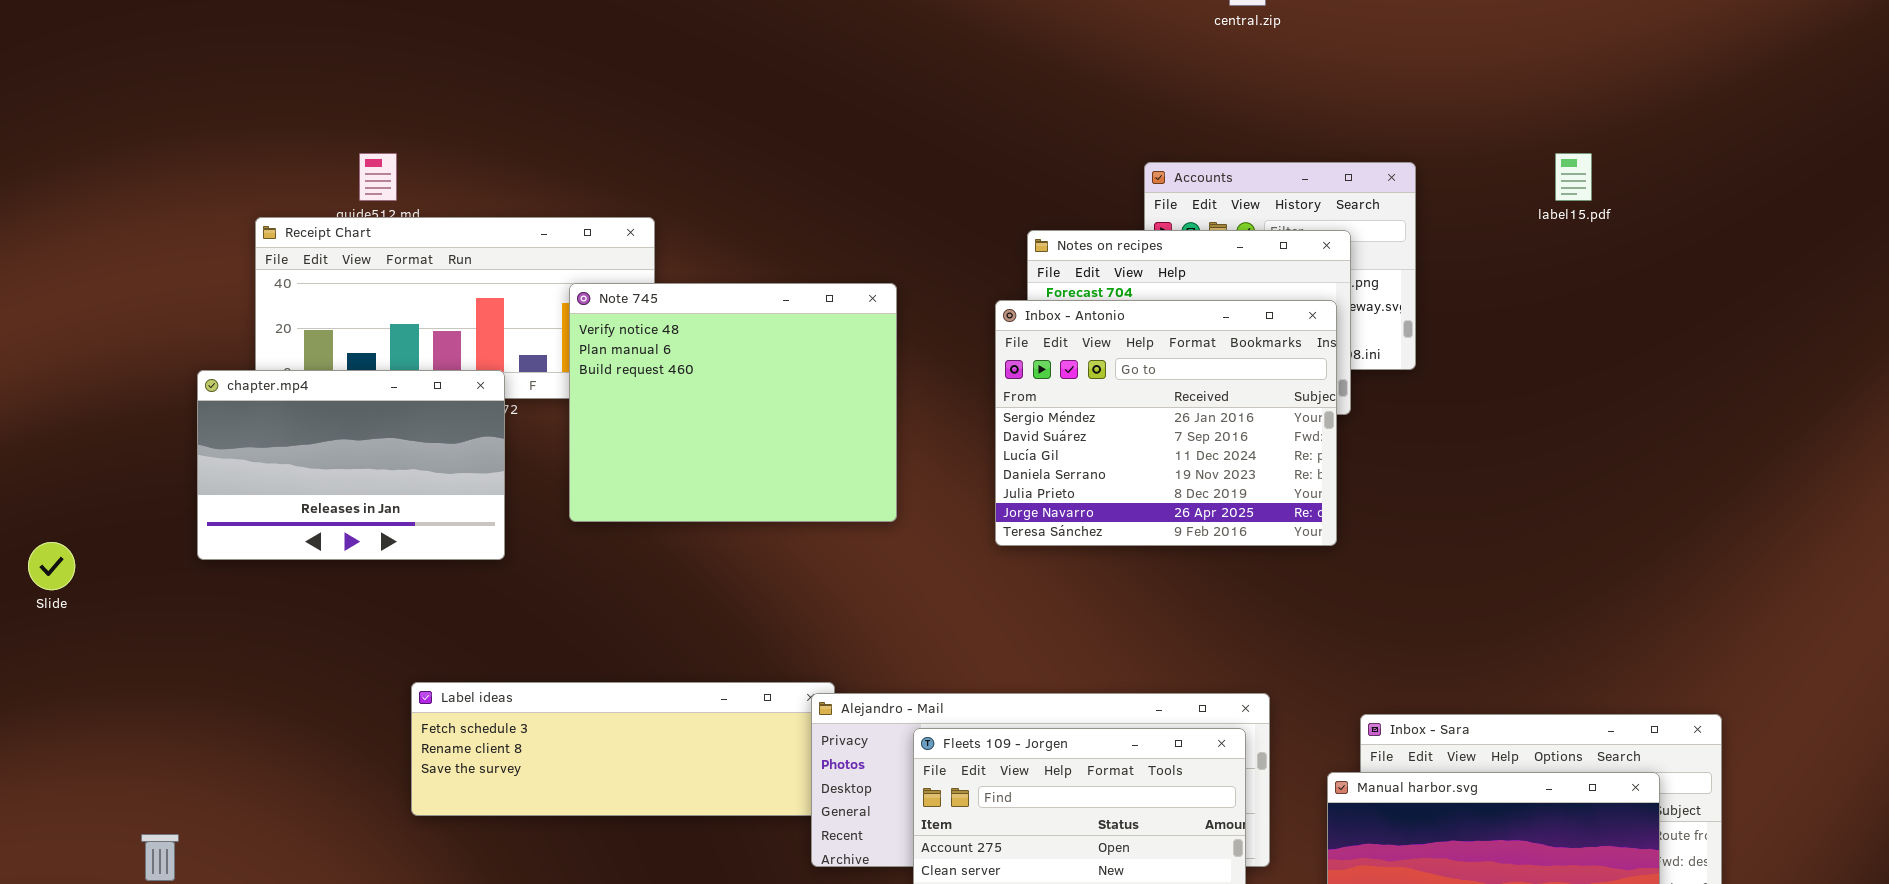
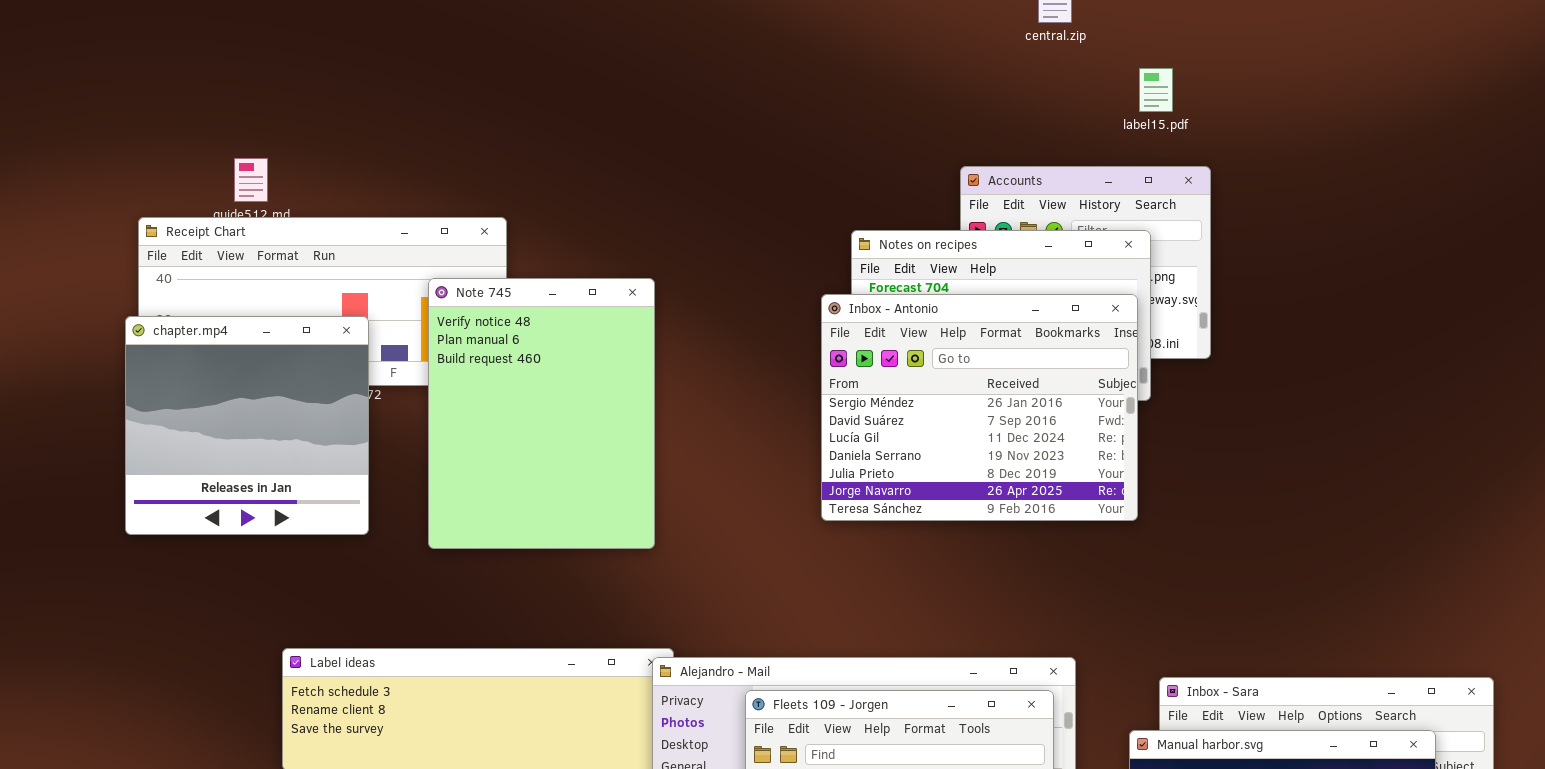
label15.pdf: [1555,153,1592,201] -> [1139,68,1173,112], moved
Note 745: [569,283,897,522] -> [428,278,655,549], resized
chapter.mp4: [197,370,505,560] -> [125,316,369,535], resized

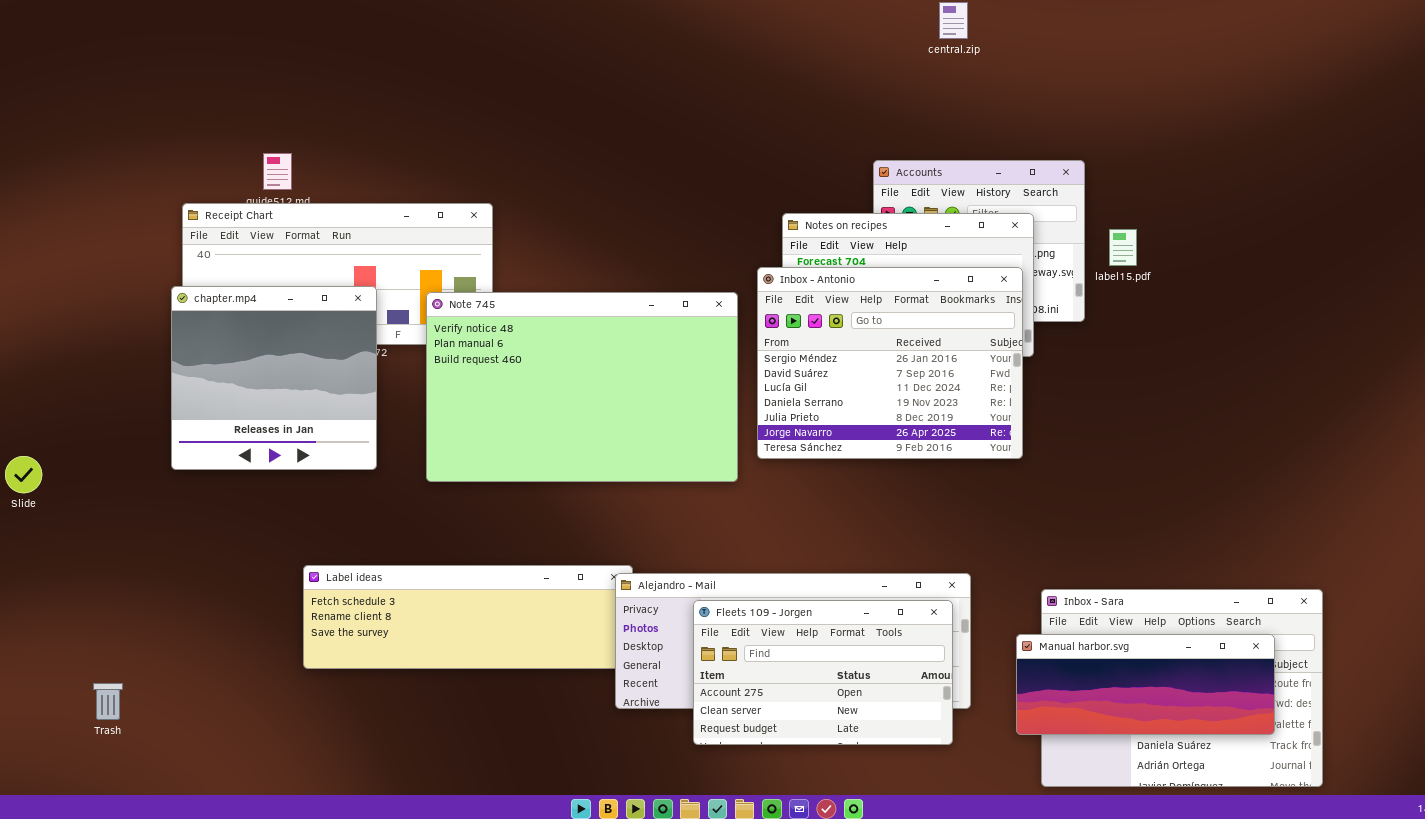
label15.pdf: [1139,68,1173,112] -> [1109,229,1137,266], moved
Note 745: [428,278,655,549] -> [426,292,738,482], resized

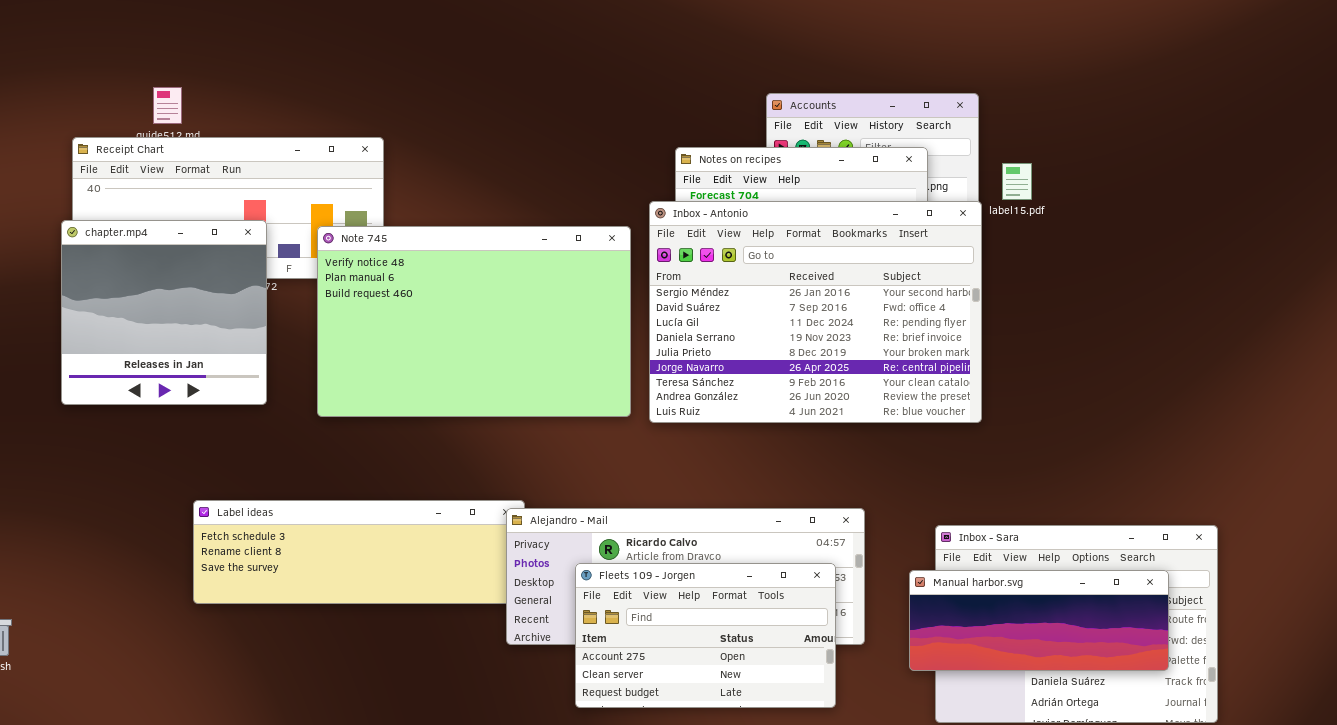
Inbox - Antonio: [757,267,1023,459] -> [649,201,982,423], resized
Fleets 109 - Jorgen: [693,600,953,745] -> [575,563,836,708], moved

